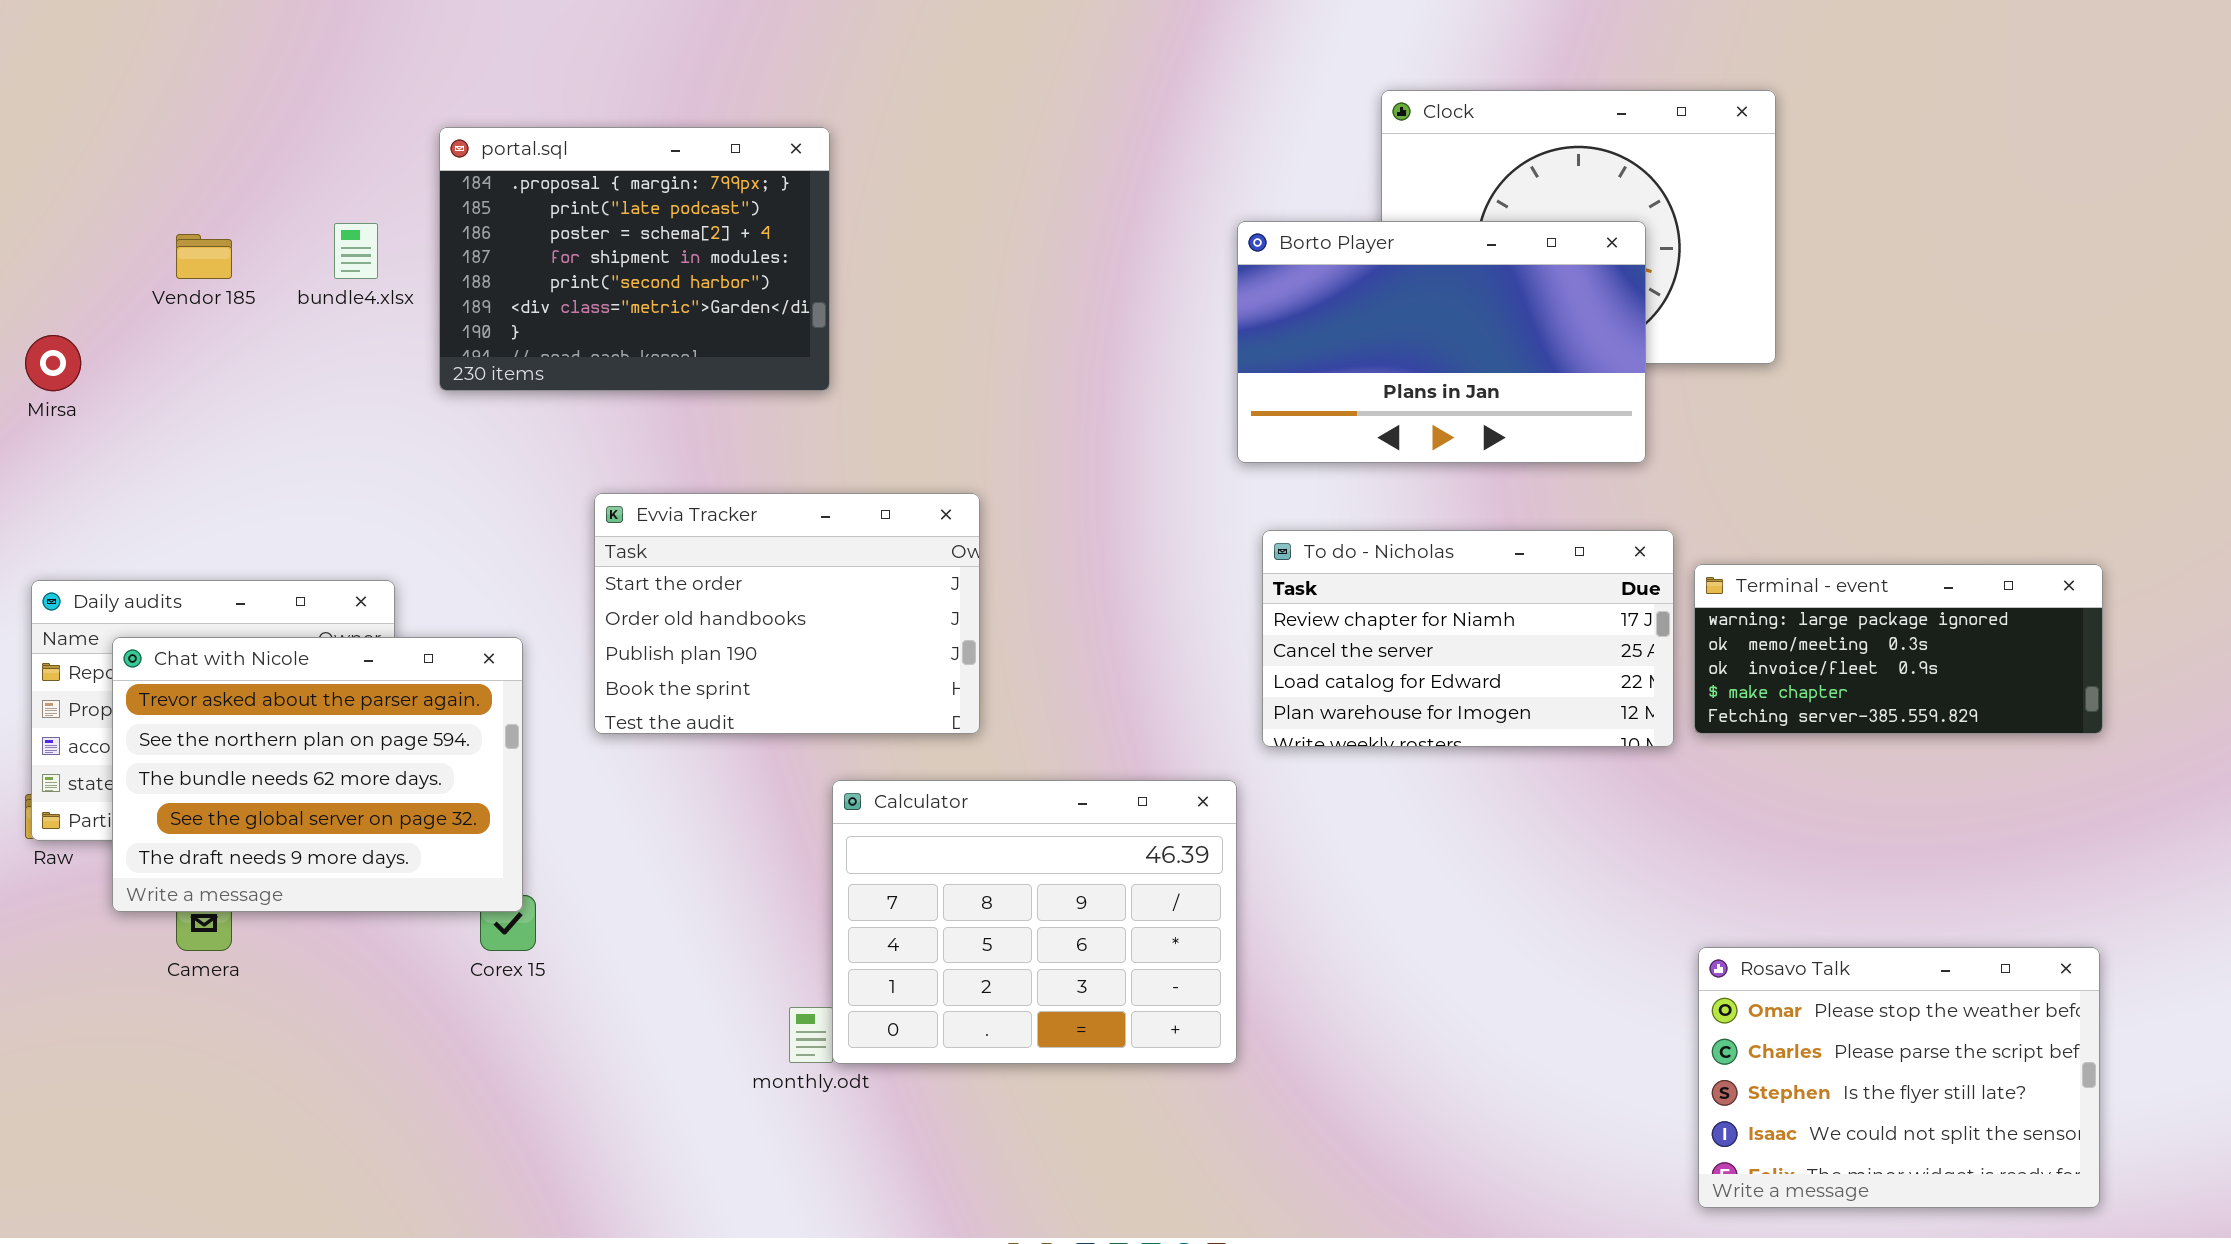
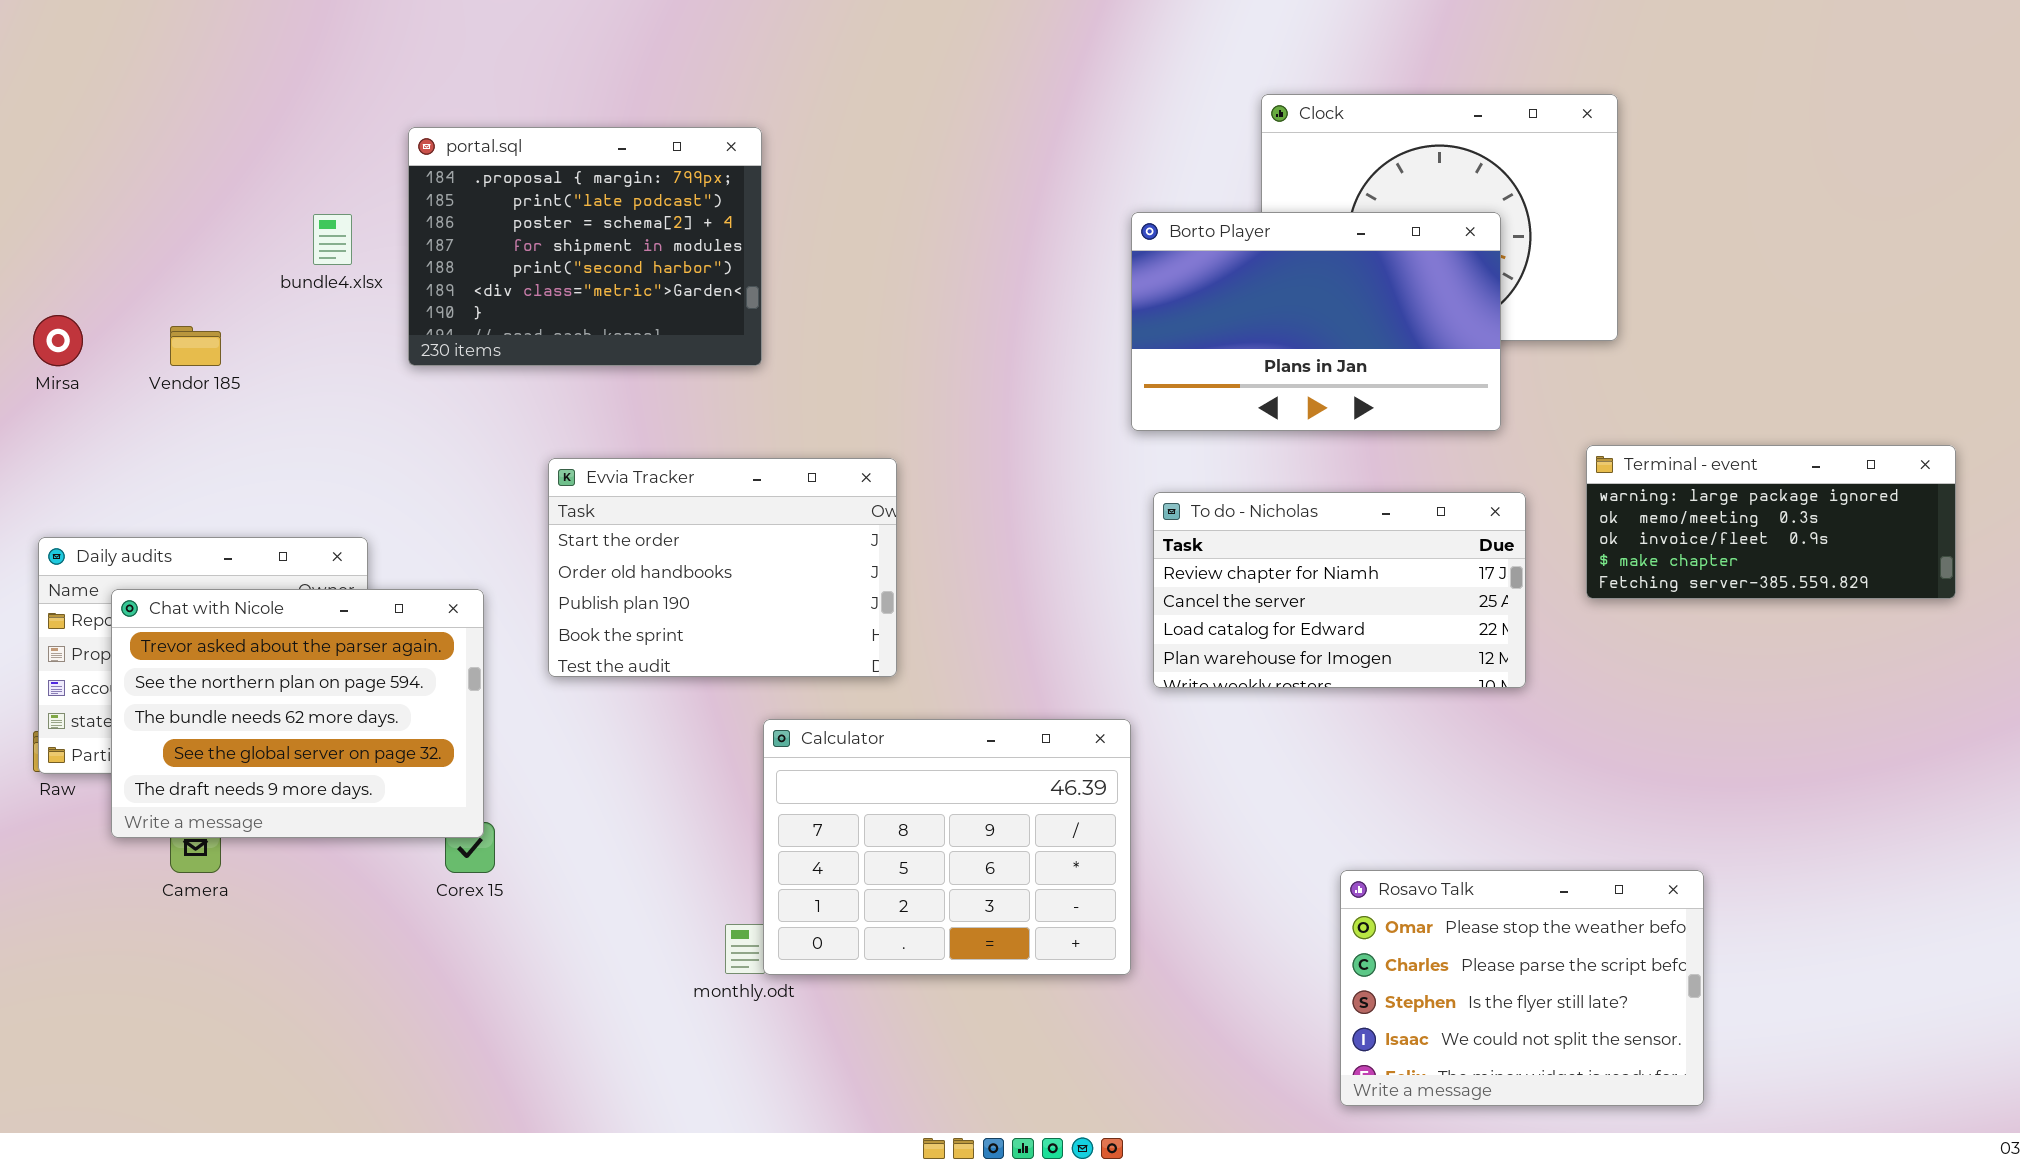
Vendor 185: [176,234,232,279] -> [170,326,221,366], moved
Terminal - event: [1694,564,2103,734] -> [1586,445,1956,599], moved
Rosavo Talk: [1698,947,2100,1208] -> [1340,870,1704,1106], moved

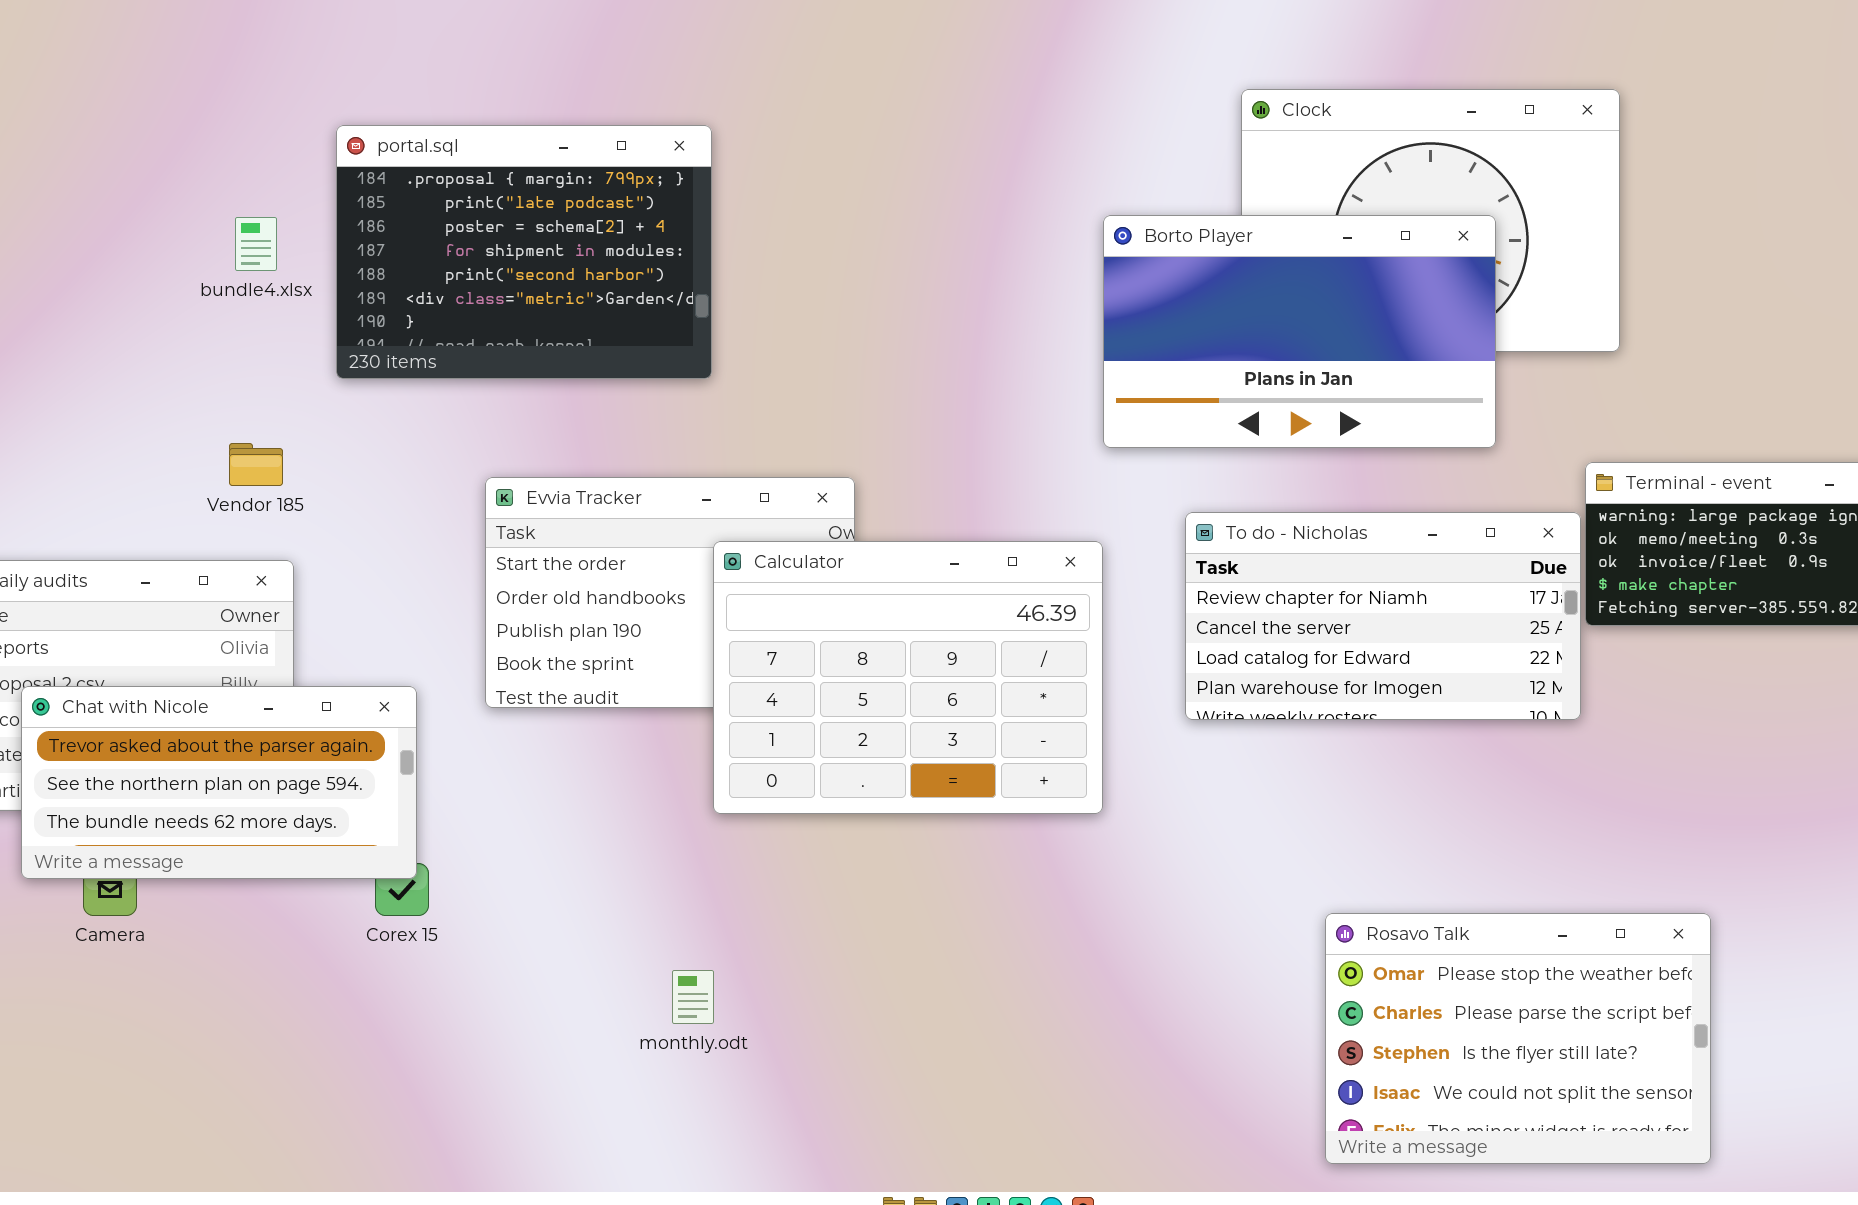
Vendor 185: [170,326,221,366] -> [229,443,283,486], moved
To do - Nicholas: [1153,492,1526,688] -> [1185,512,1581,720], moved
Chat with Nicole: [111,589,484,838] -> [21,686,417,879], resized
Calculator: [763,719,1131,975] -> [713,541,1103,814], moved

